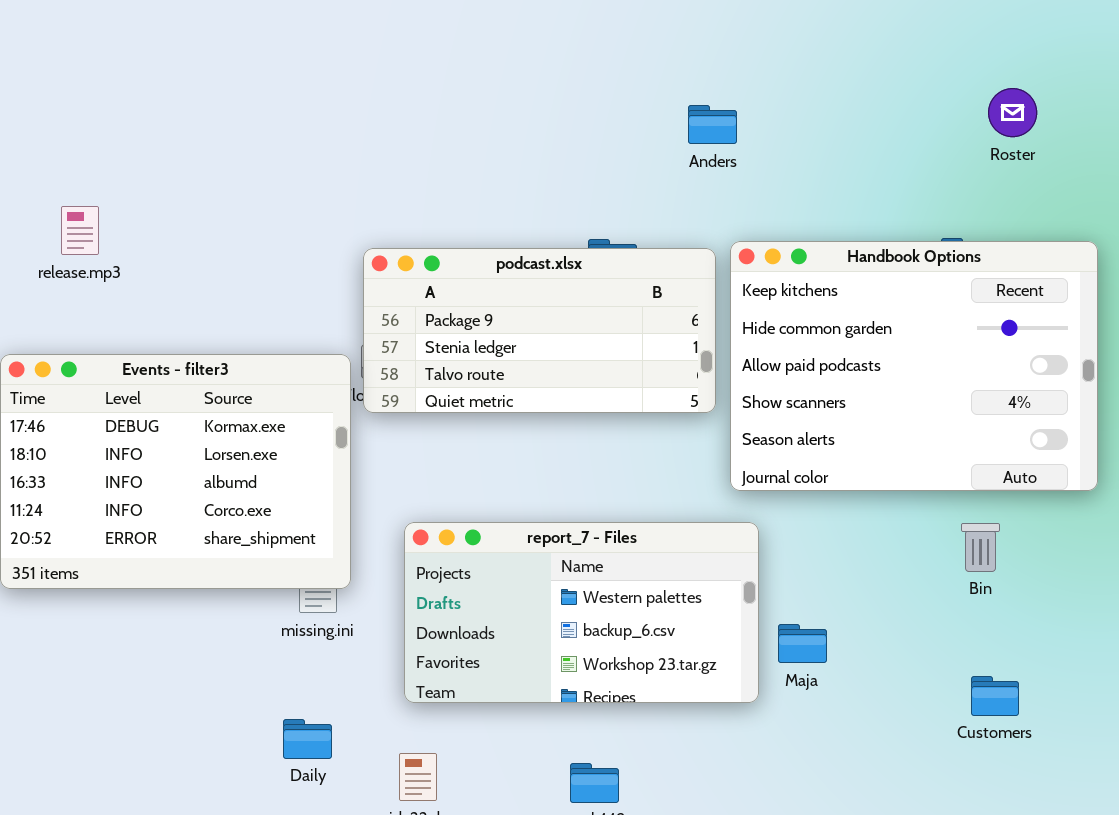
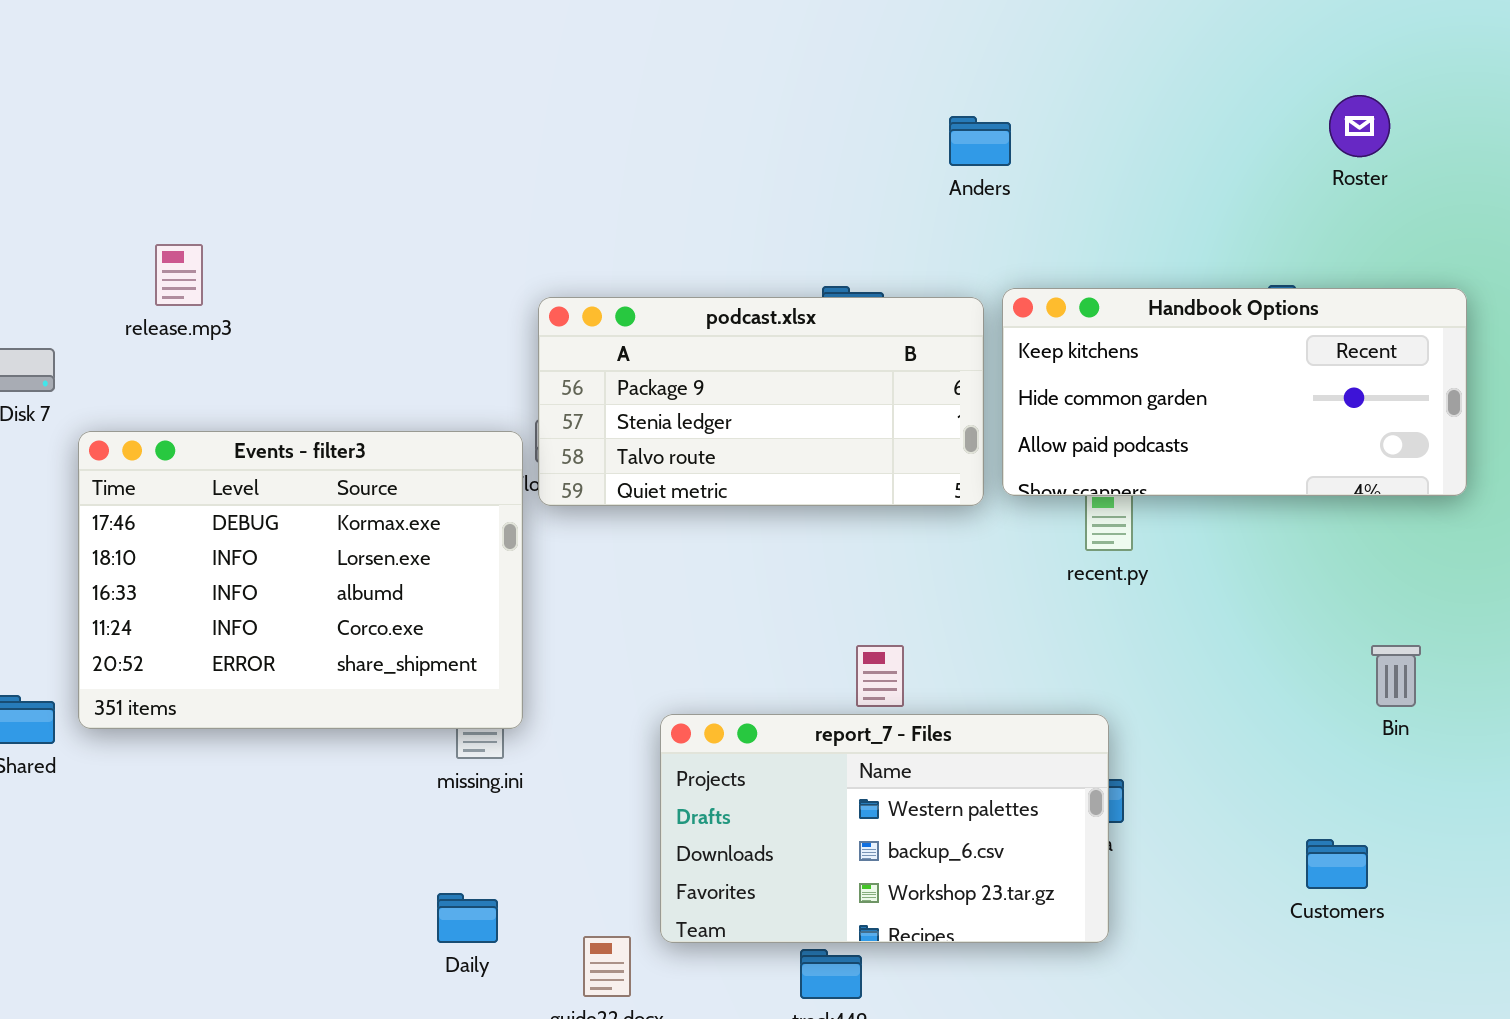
Handbook Options: [730,241,1098,491] -> [1002,288,1467,496], resized
report_7 - Files: [404,522,759,703] -> [660,714,1109,943], moved
Bin: [961,523,1000,572] -> [1371,645,1421,707], moved

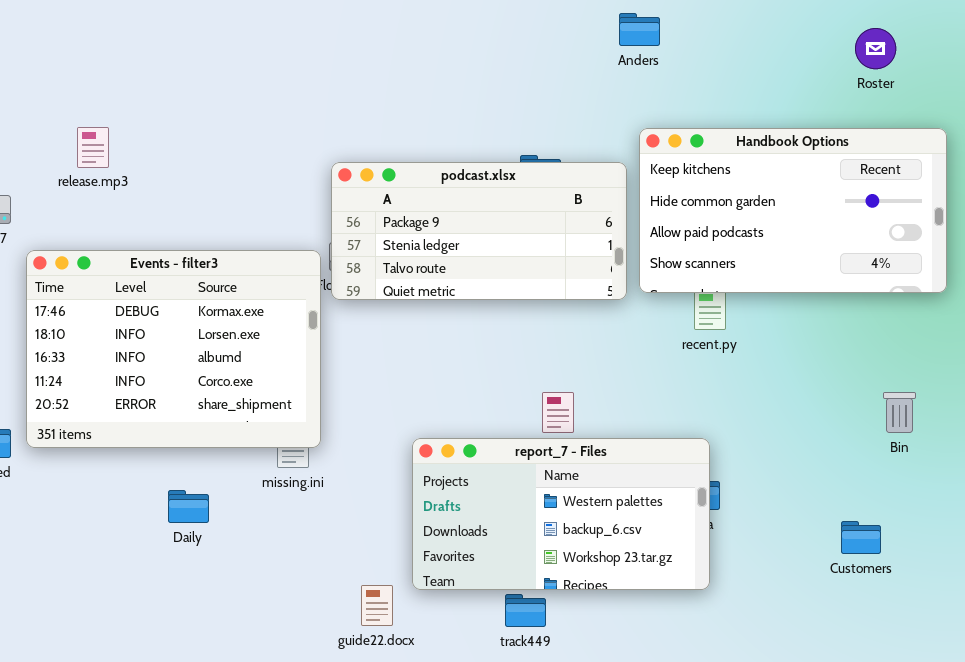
Anders: [949,116,1011,166] -> [619,13,660,46], moved
Handbook Options: [1002,288,1467,496] -> [639,128,947,293], resized
Daily: [437,893,498,943] -> [168,490,209,523], moved

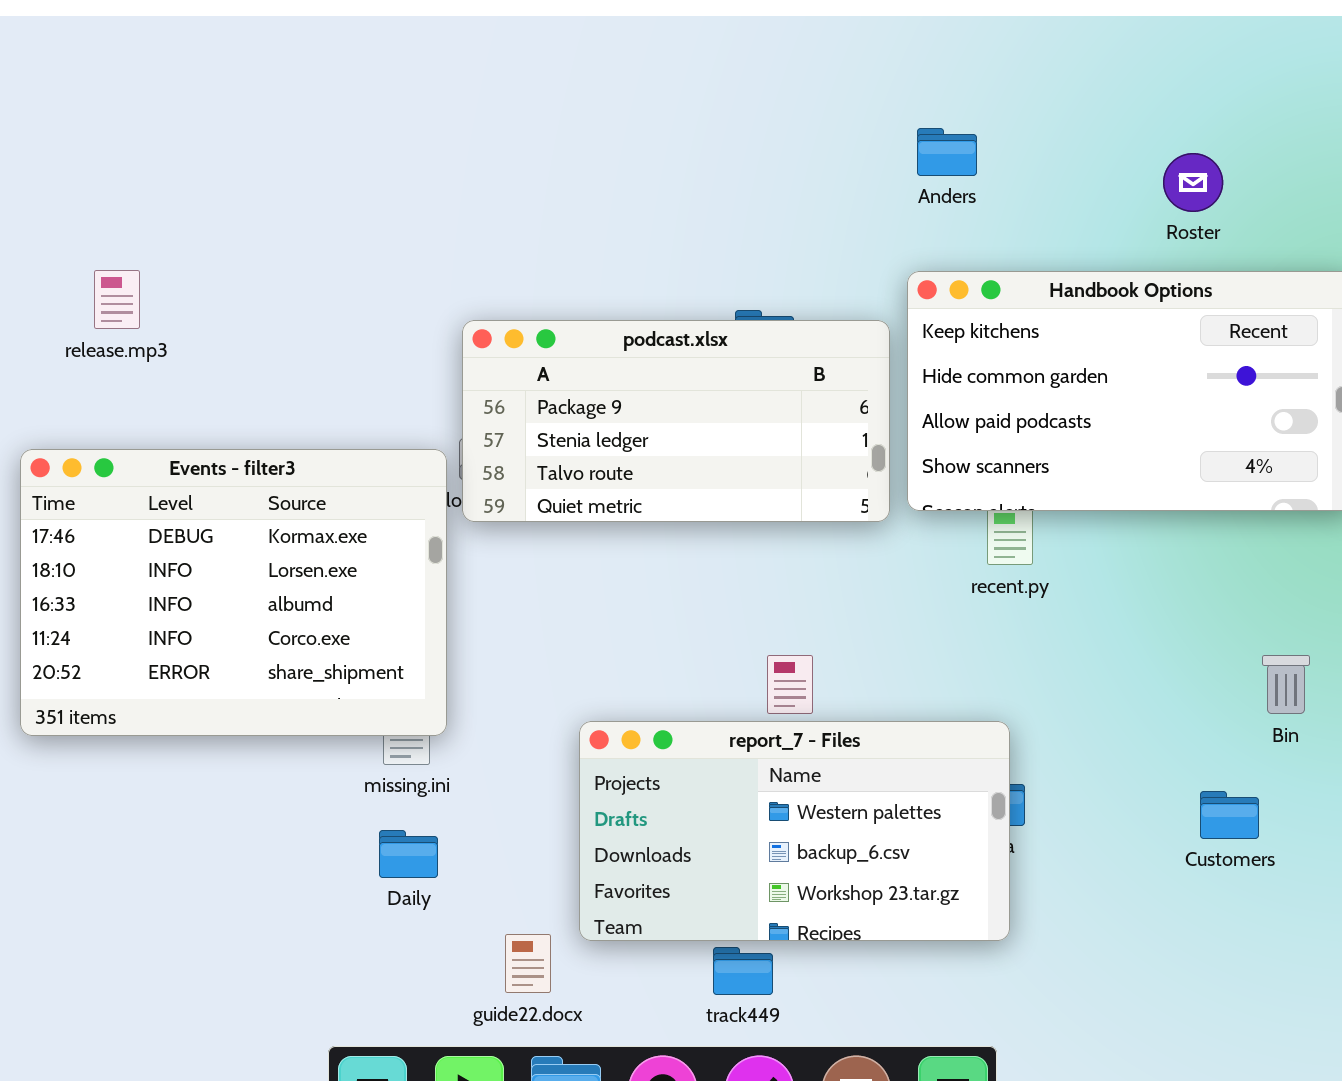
Anders: [619,13,660,46] -> [917,128,977,176], moved
Roster: [855,28,896,69] -> [1163,153,1223,212], moved
Daily: [168,490,209,523] -> [379,830,438,878], moved
Customers: [841,521,881,554] -> [1200,791,1259,839], moved

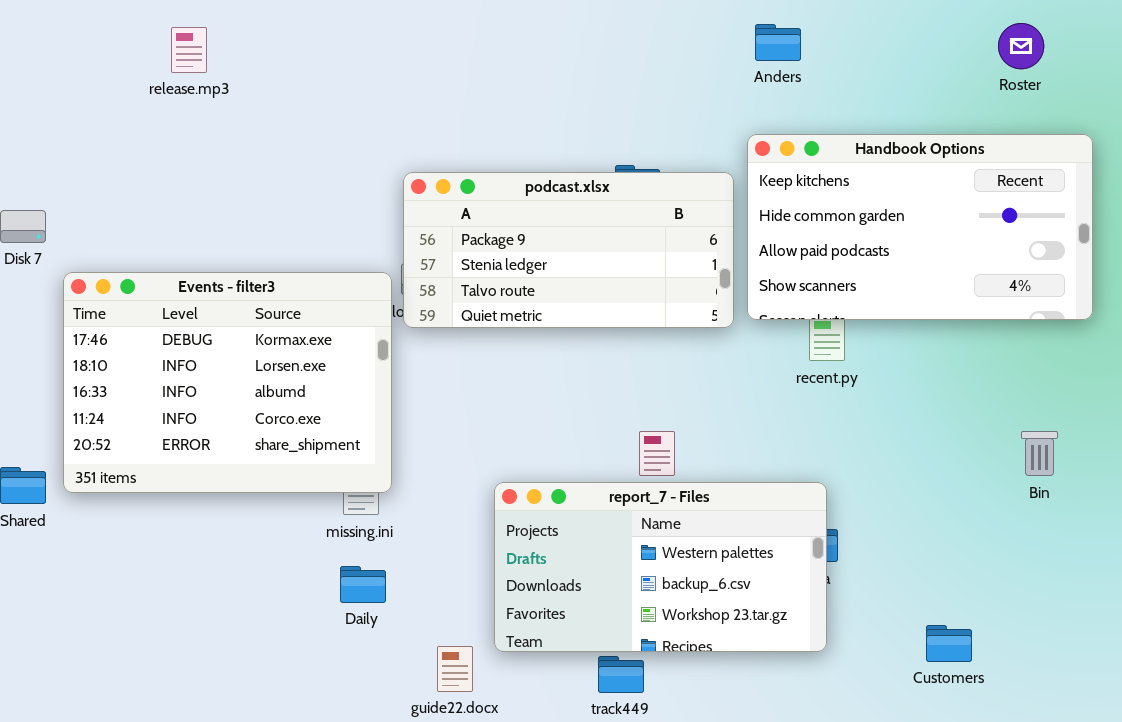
Roster: [1163,153,1223,212] -> [998,23,1044,69], moved
release.mp3: [94,270,140,329] -> [171,27,207,73], moved
Customers: [1200,791,1259,839] -> [926,625,972,662], moved

